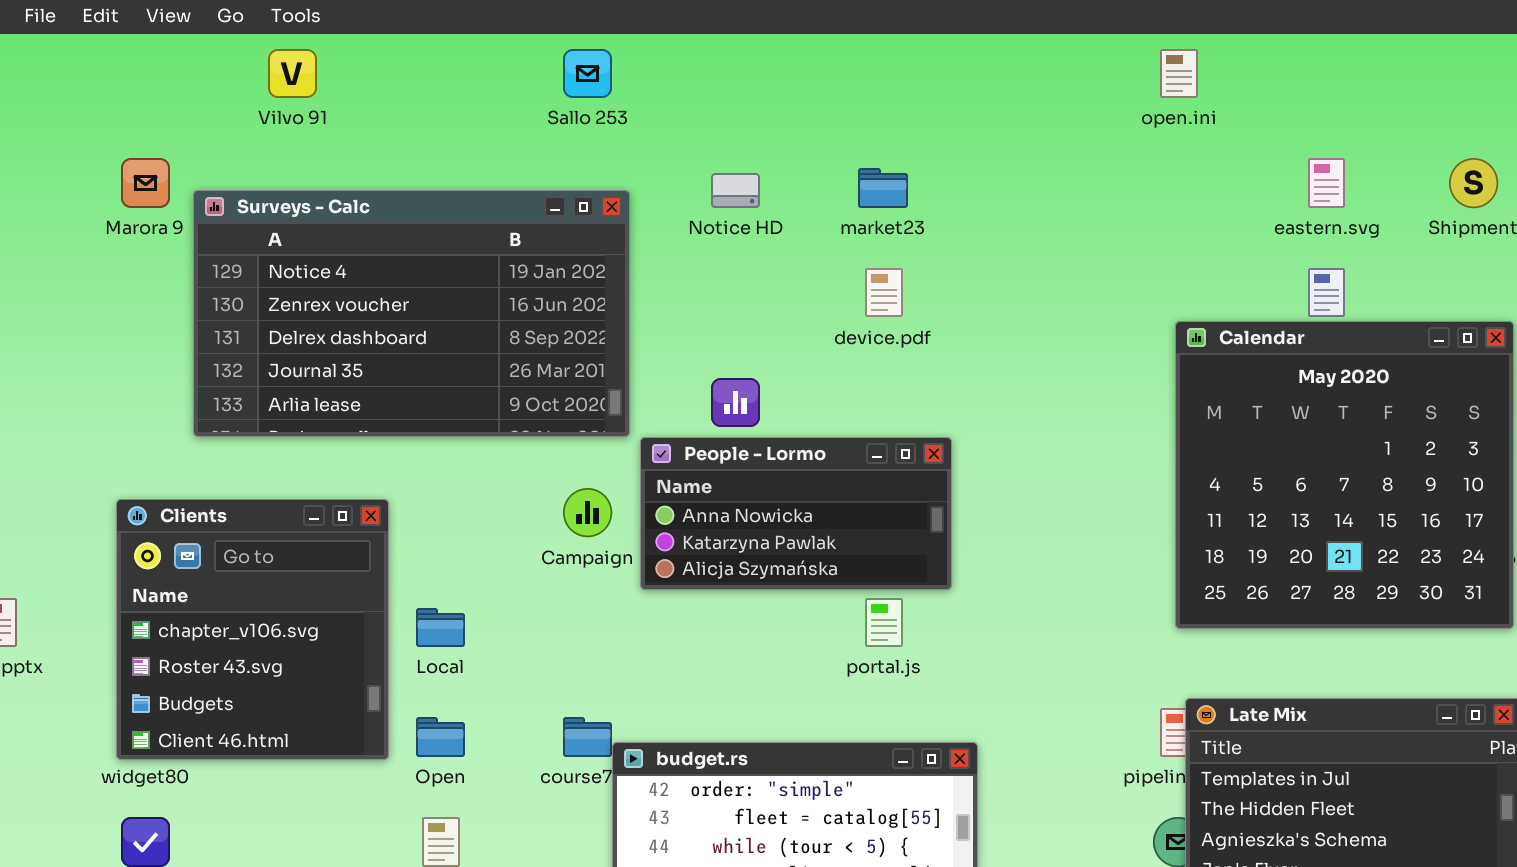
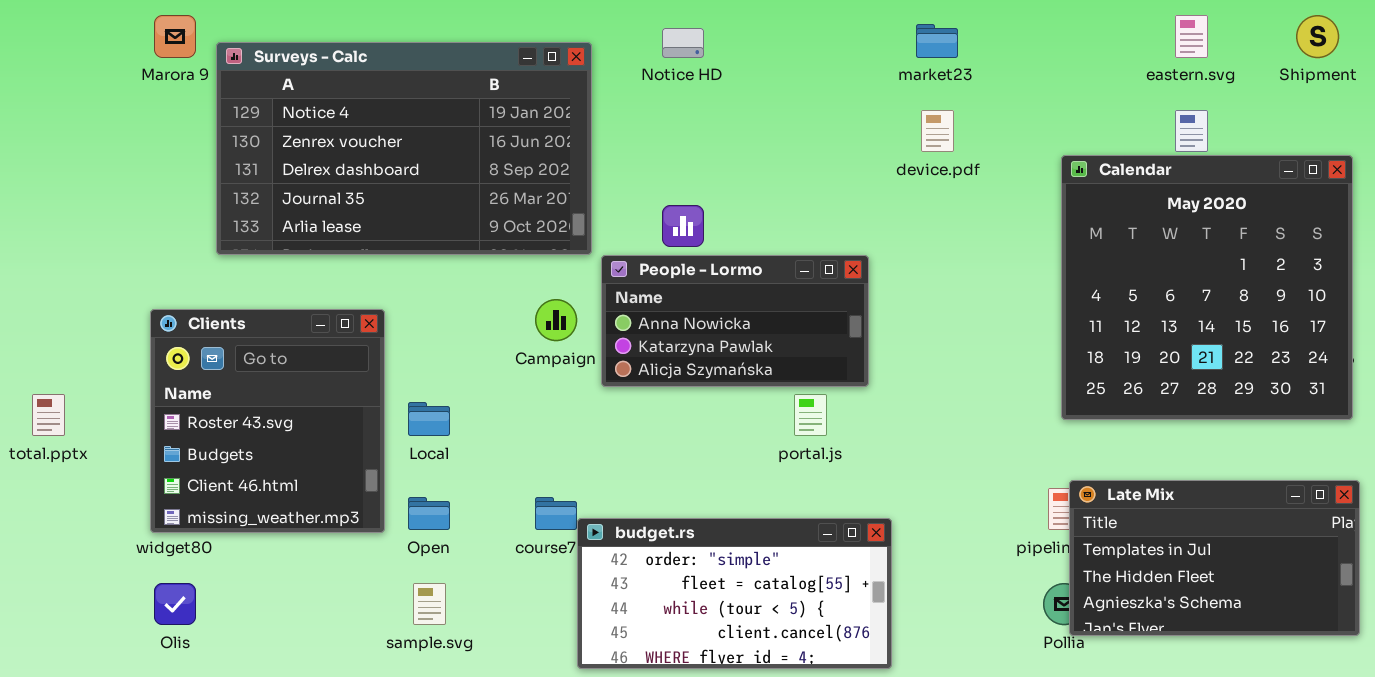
market23: [858,168,908,208] -> [916,24,958,58], moved
device.pdf: [865,268,903,317] -> [921,110,954,152], moved
Clients: [116,499,389,760] -> [150,309,385,533], scrolled down 1 row

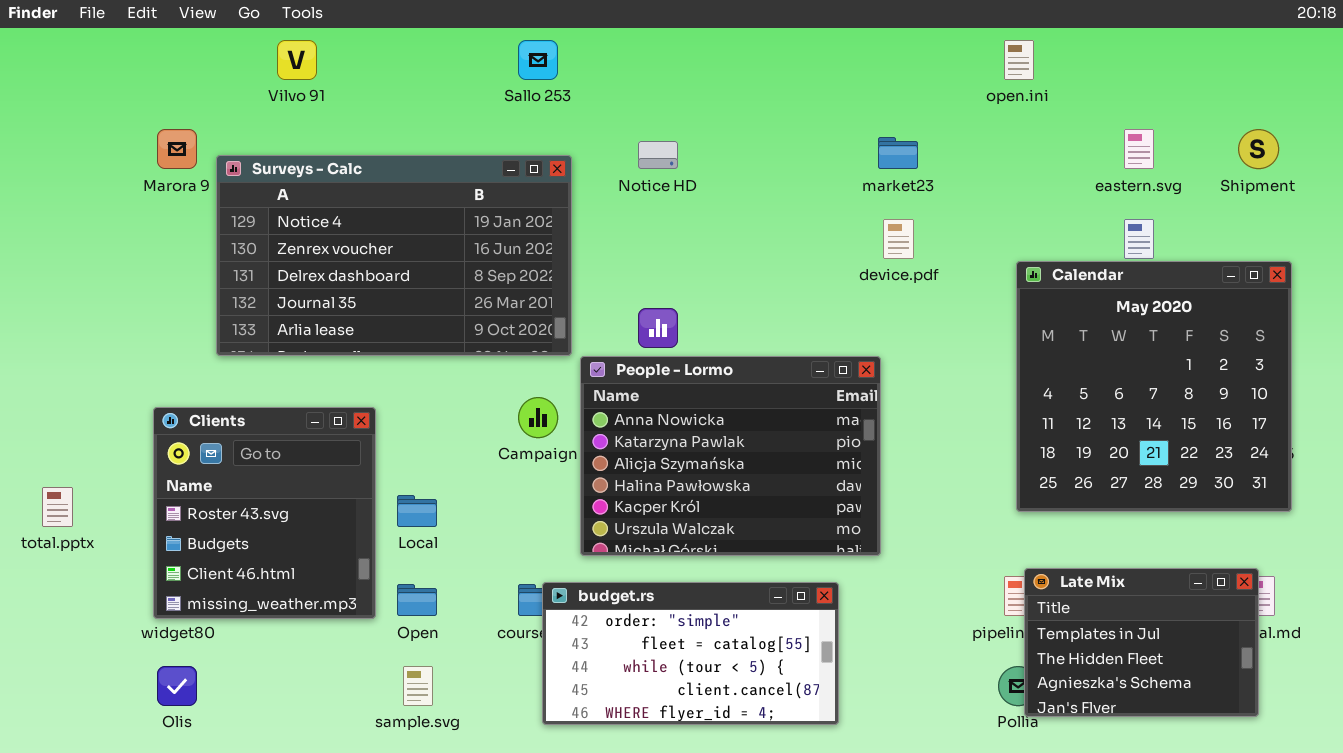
People - Lormo: [601,255,869,387] -> [580,356,881,556], resized
Late Mix: [1069,480,1360,636] -> [1024,568,1259,717], resized
budget.rs: [577,518,892,669] -> [542,582,839,725], moved

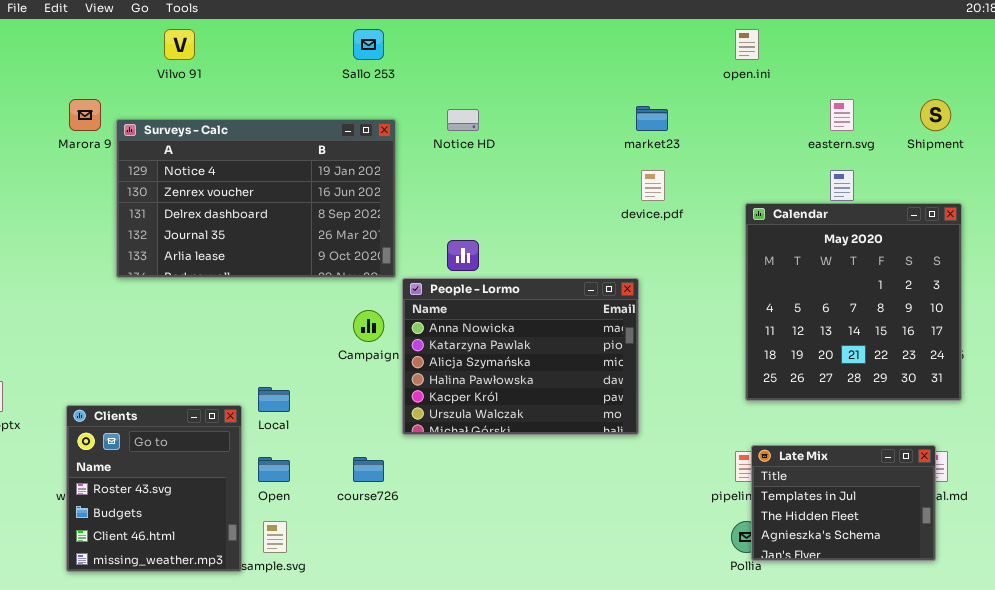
Clients: [153,407,376,619] -> [66,405,242,572], moved
budget.rs: [542,582,839,725] -> none, closed

